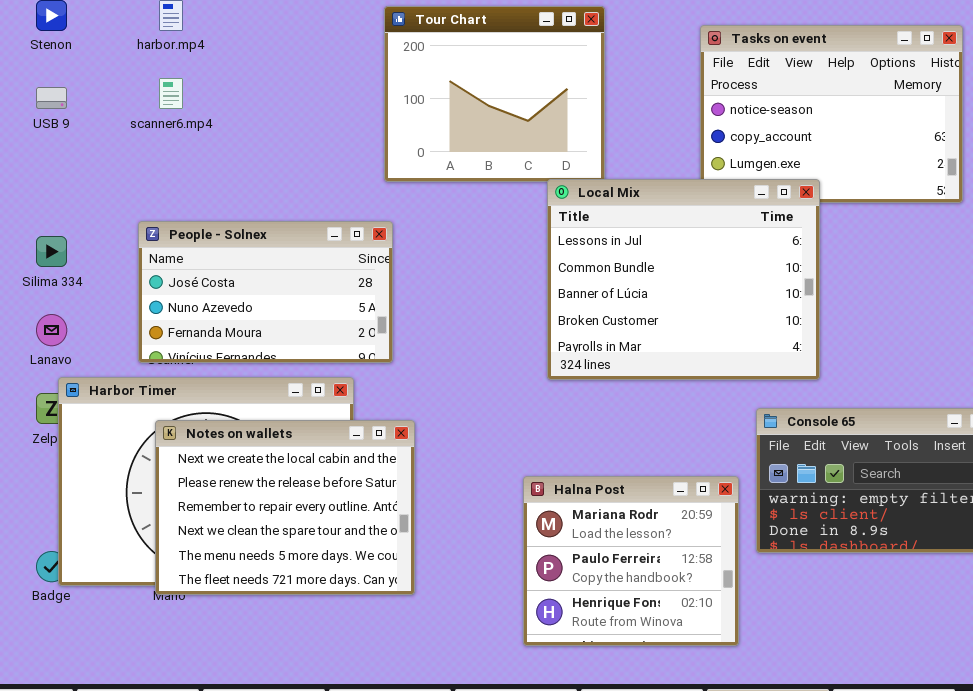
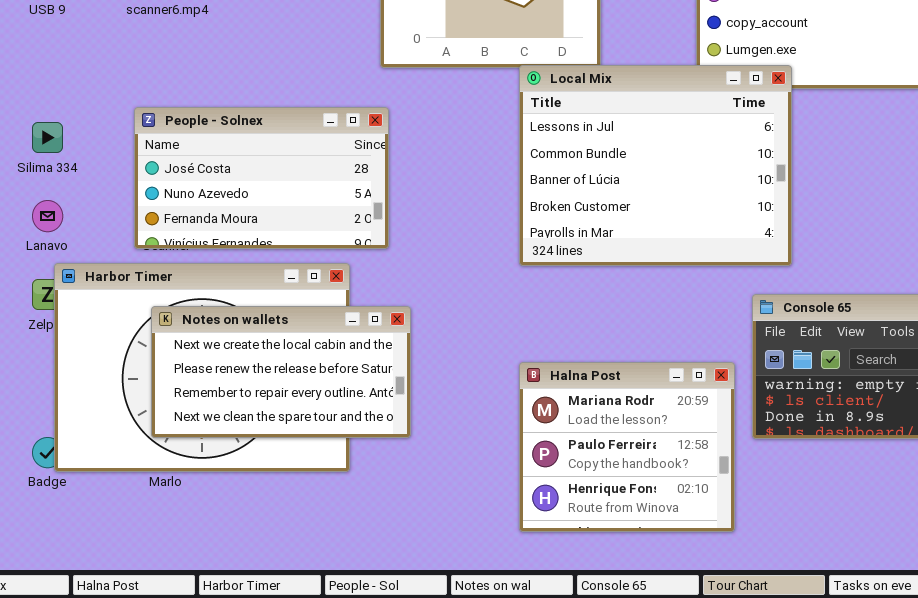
Local Mix: [547,179,820,380] -> [519,65,792,266], moved
Notes on wallets: [155,420,415,595] -> [151,306,411,438], resized

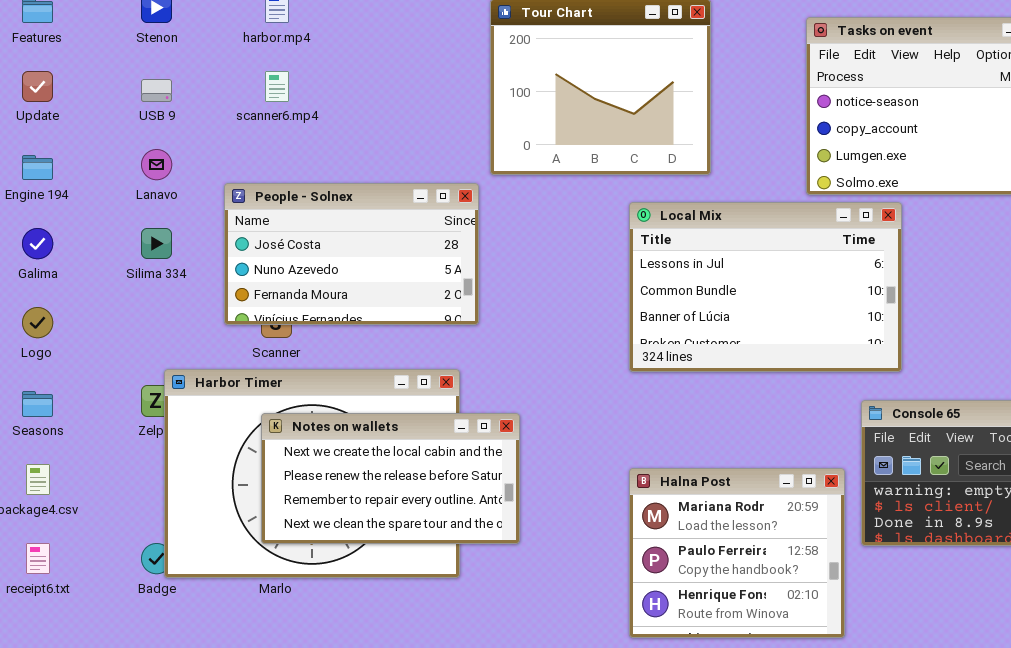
Local Mix: [519,65,792,266] -> [629,202,902,372], resized
People - Solnex: [134,107,389,249] -> [224,183,479,325], moved
Lanavo: [32,200,63,232] -> [141,149,172,180], moved

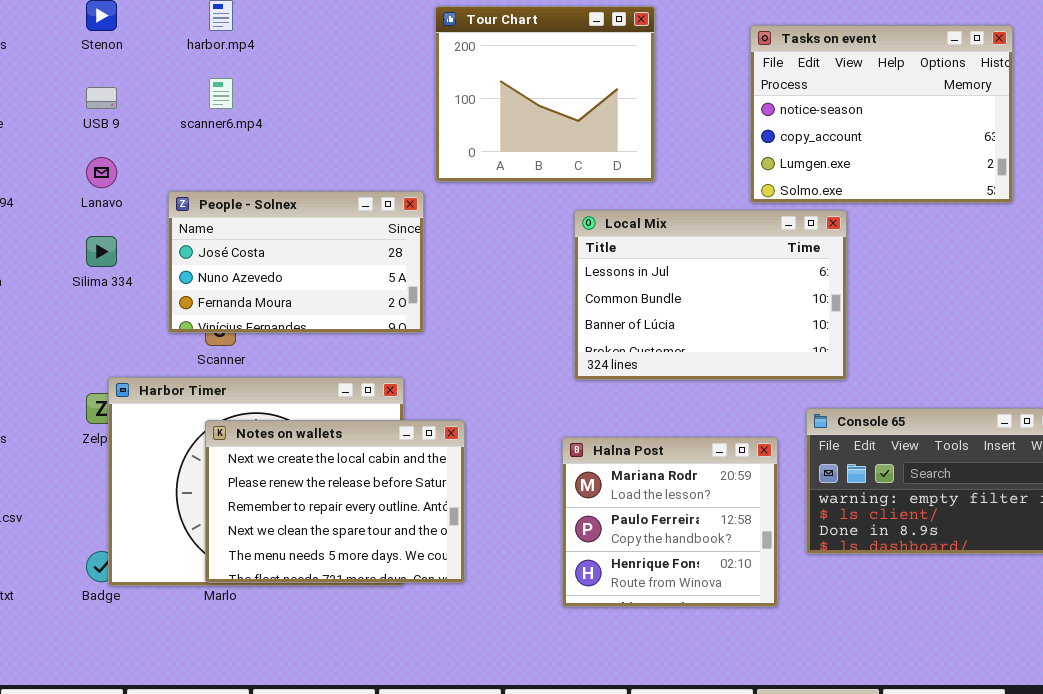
Notes on wallets: [261,413,520,544] -> [205,420,465,583], resized
Halna Post: [629,468,845,638] -> [562,437,778,607], moved

